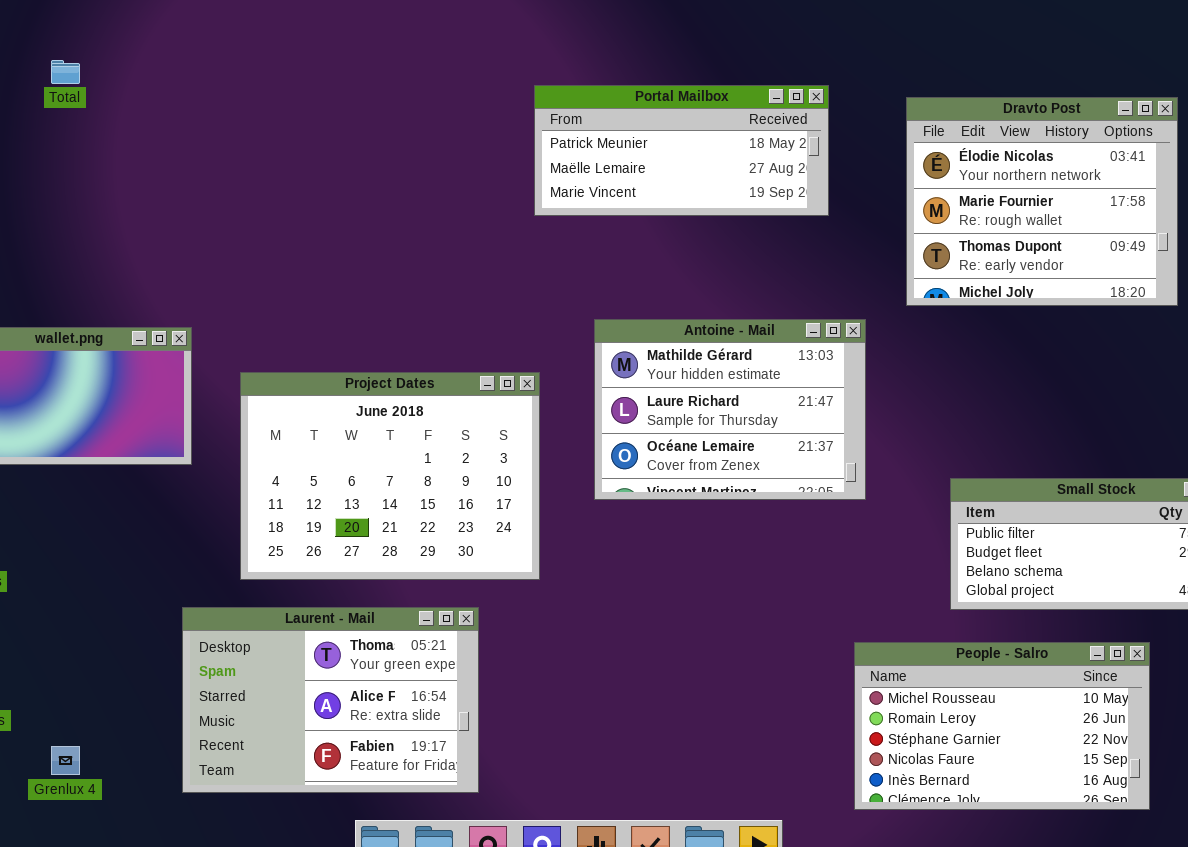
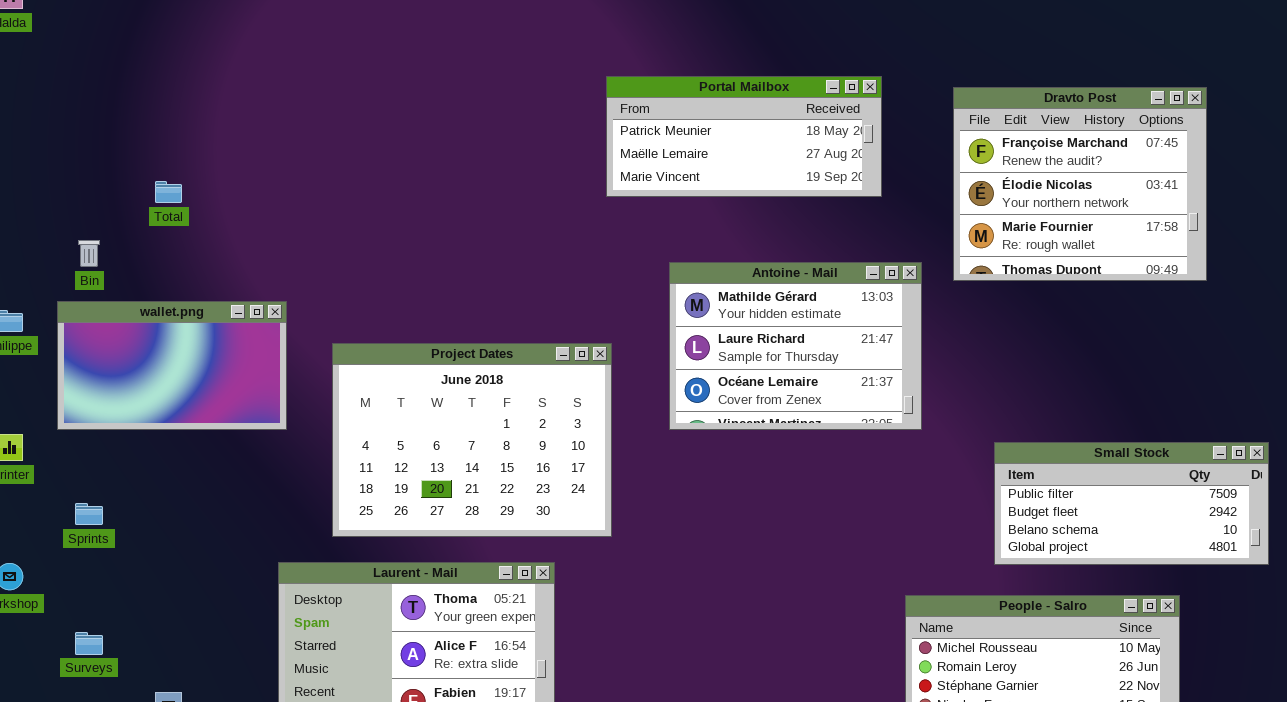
Total: [51,60,80,84] -> [155,181,182,203], moved
Dravto Post: [906,97,1178,306] -> [953,87,1207,281], scrolled up 1 row
Antoine - Mail: [594,319,866,500] -> [669,262,922,430], moved

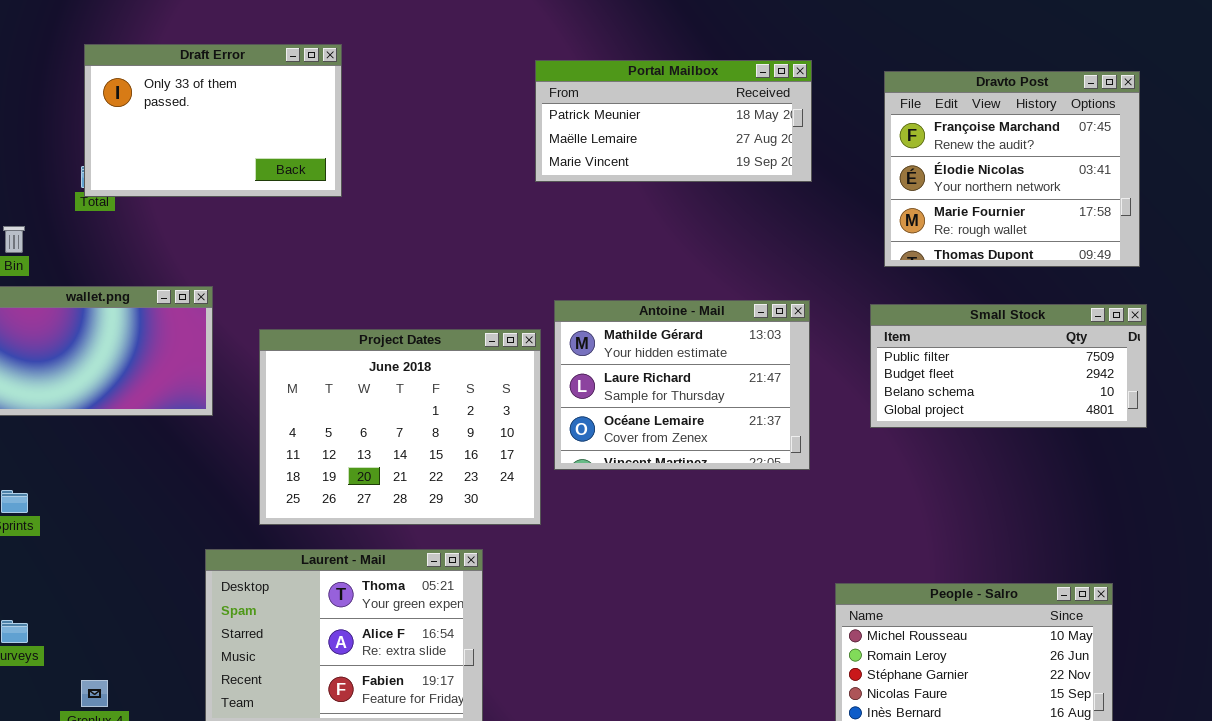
Draft Error: none -> [84,44,342,197], opened
Antoine - Mail: [669,262,922,430] -> [554,300,810,470], moved
Small Stock: [994,442,1269,565] -> [870,304,1147,428], moved

